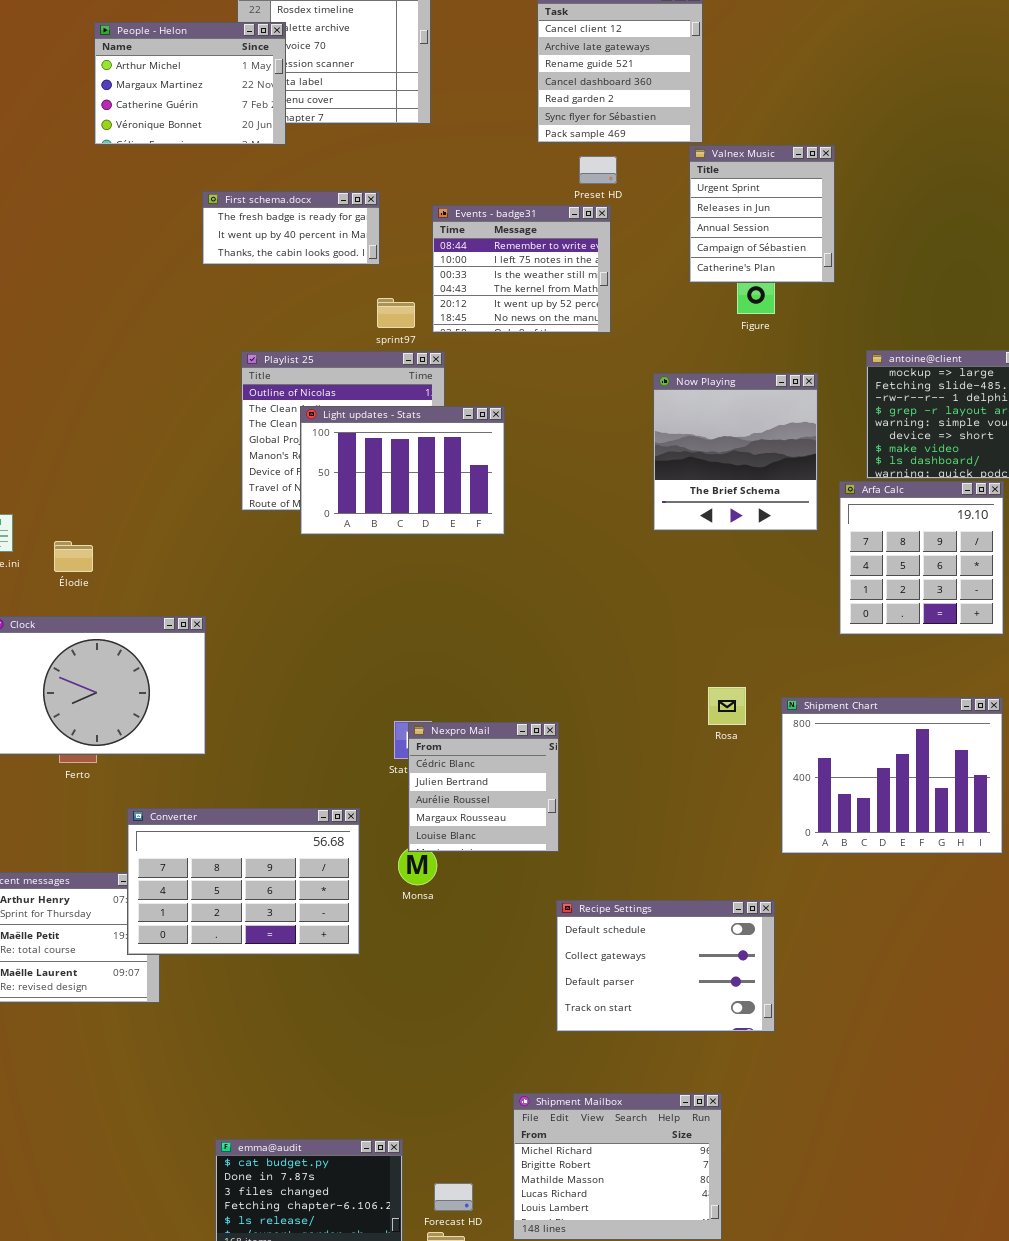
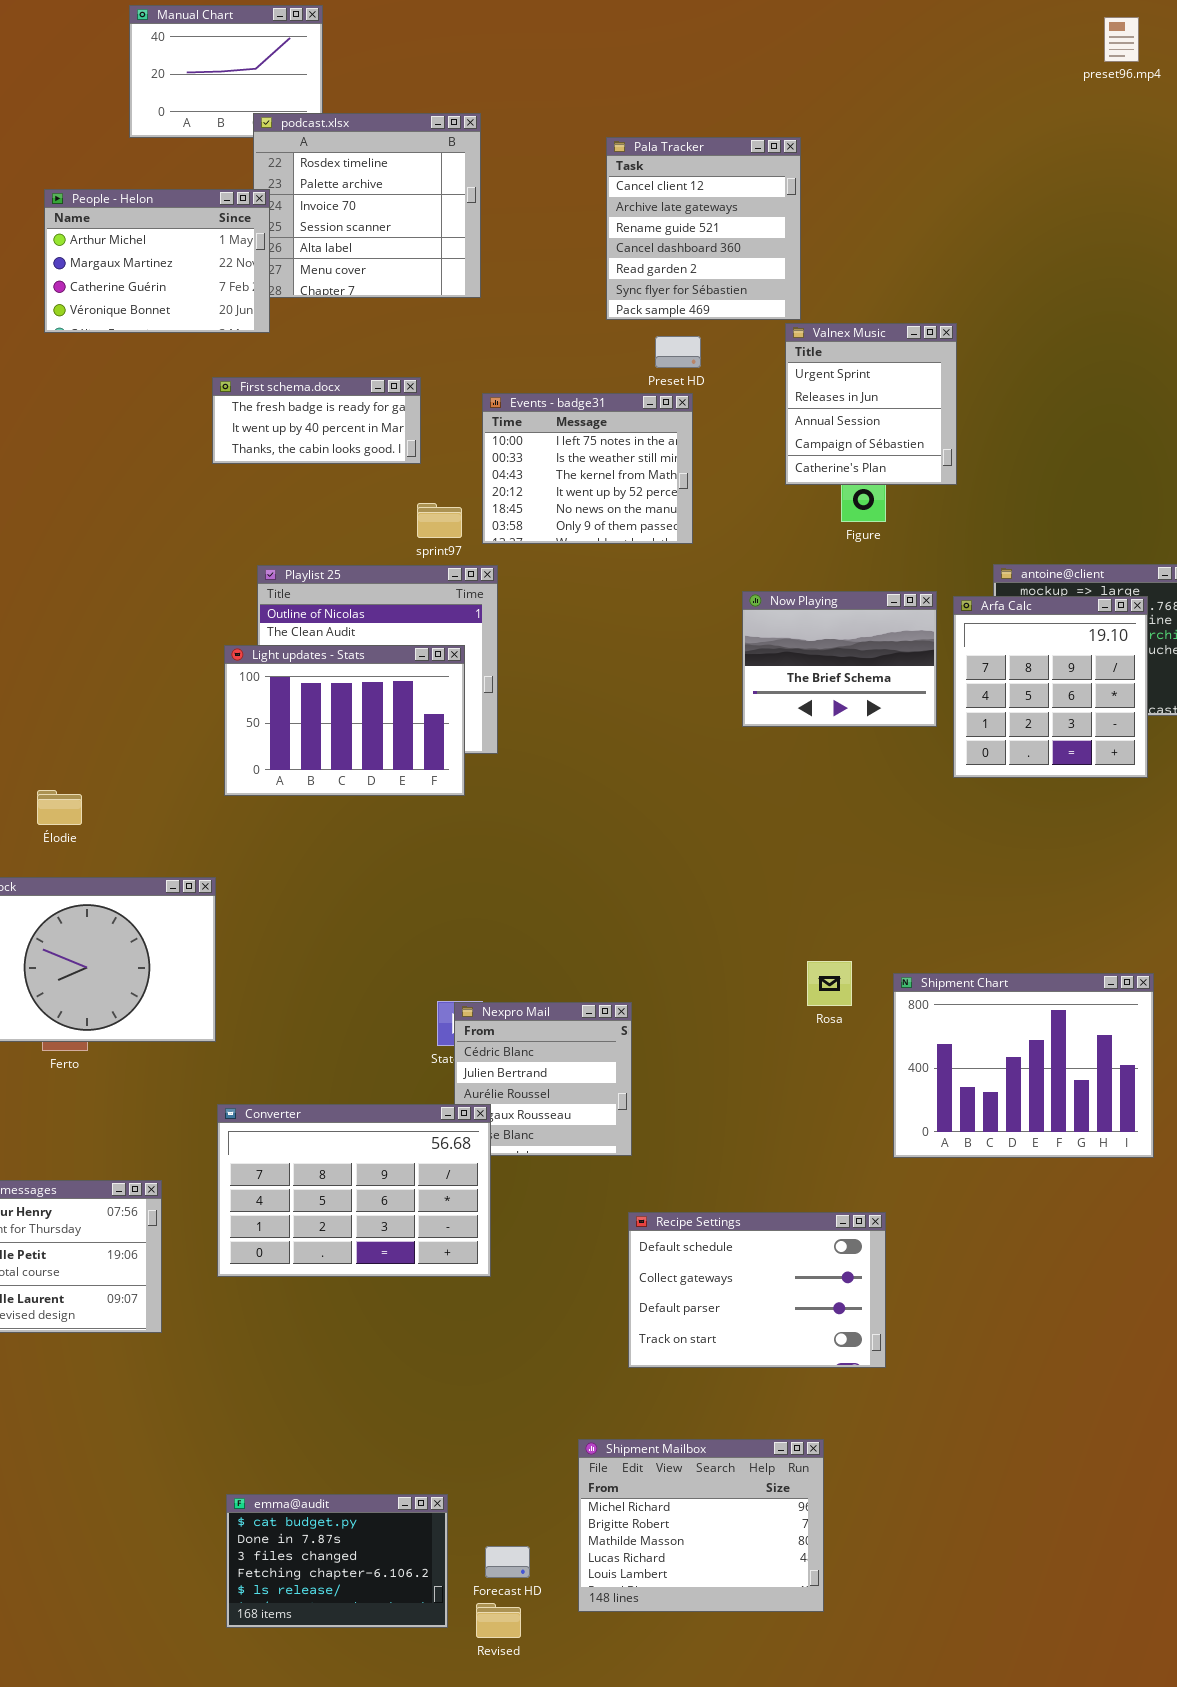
People - Helon: [94,22,286,145] -> [44,189,270,333], moved
Events - badge31: [432,205,611,333] -> [482,393,693,544], scrolled down 1 row
Now Playing: [653,373,818,531] -> [742,591,937,727], resized
Light updates - Stats: [300,406,505,535] -> [224,645,465,796], moved
Arfa Calc: [839,481,1004,635] -> [953,596,1148,778], moved
Converter: [127,808,360,955] -> [217,1104,491,1277], moved

